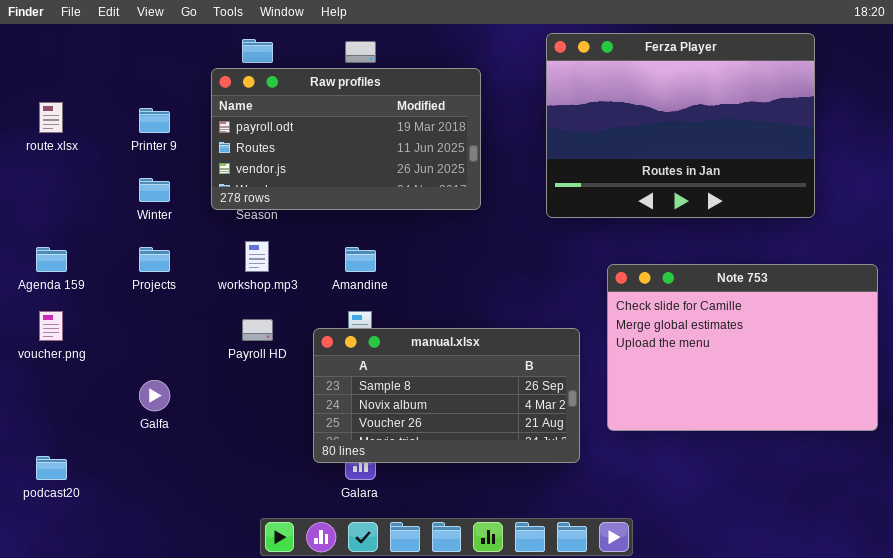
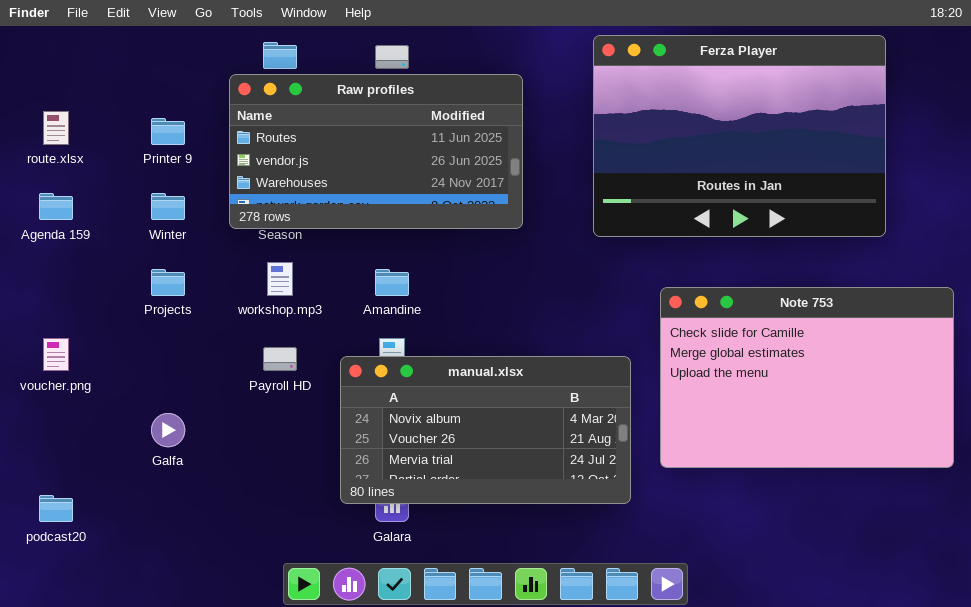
Raw profiles: [211,68,481,210] -> [229,74,523,229], scrolled down 1 row
Agenda 159: [36,247,67,272] -> [39,193,73,220], moved
manual.xlsx: [313,328,580,463] -> [340,356,631,504], scrolled down 1 row

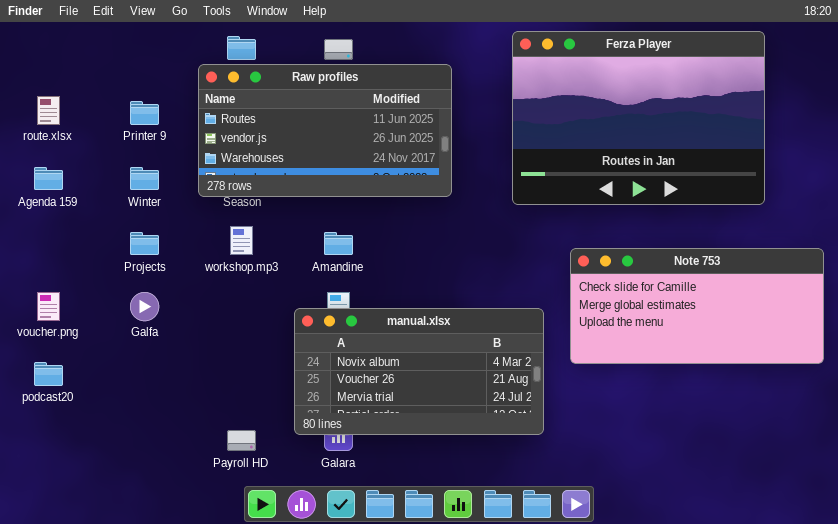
Note 753: [660,287,954,468] -> [570,248,824,364], resized
Payroll HD: [263,347,297,371] -> [227,430,256,451], moved
Galfa: [151,413,185,447] -> [130,292,159,321], moved
podcast20: [39,495,73,522] -> [34,362,63,386], moved

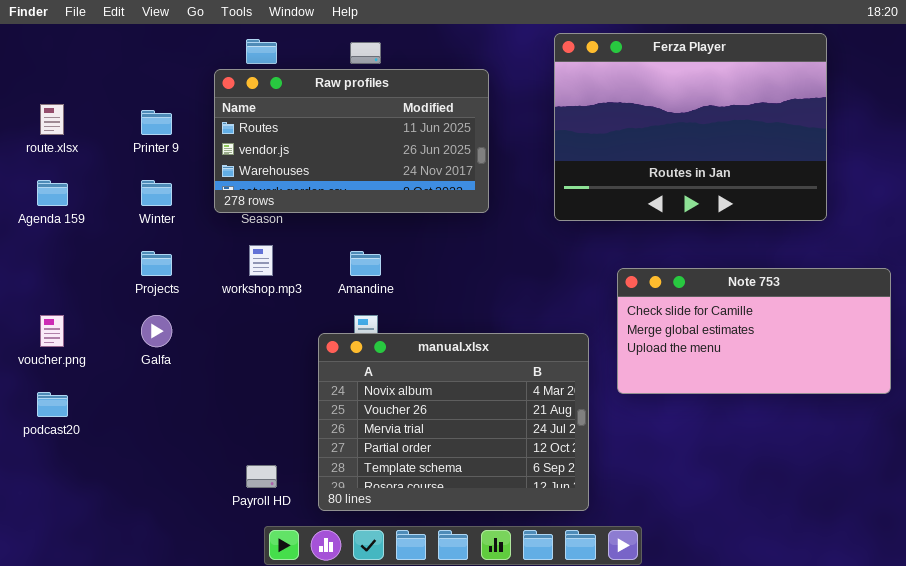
manual.xlsx: [294,308,544,435] -> [318,333,589,511], resized

